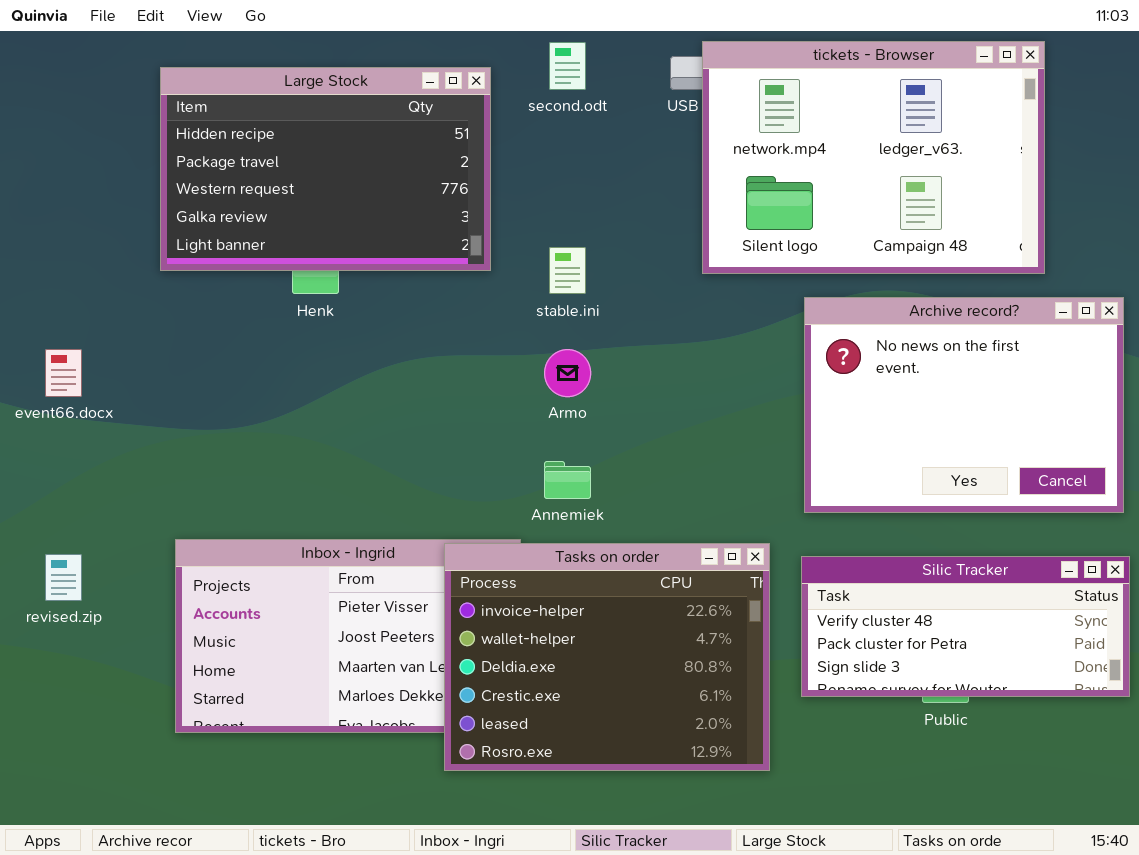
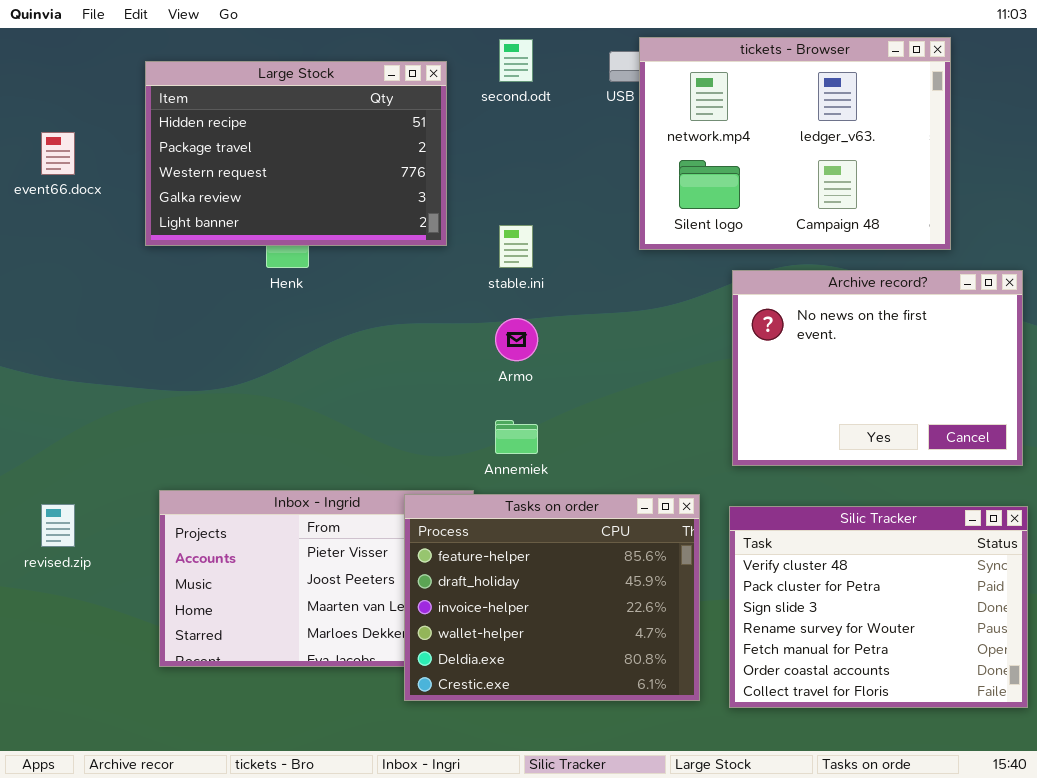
event66.docx: [45,349,82,397] -> [41,132,75,175], moved
Tasks on order: [444,543,770,771] -> [404,494,700,701], scrolled up 2 rows
Silic Tracker: [801,556,1130,697] -> [729,506,1028,708], resized

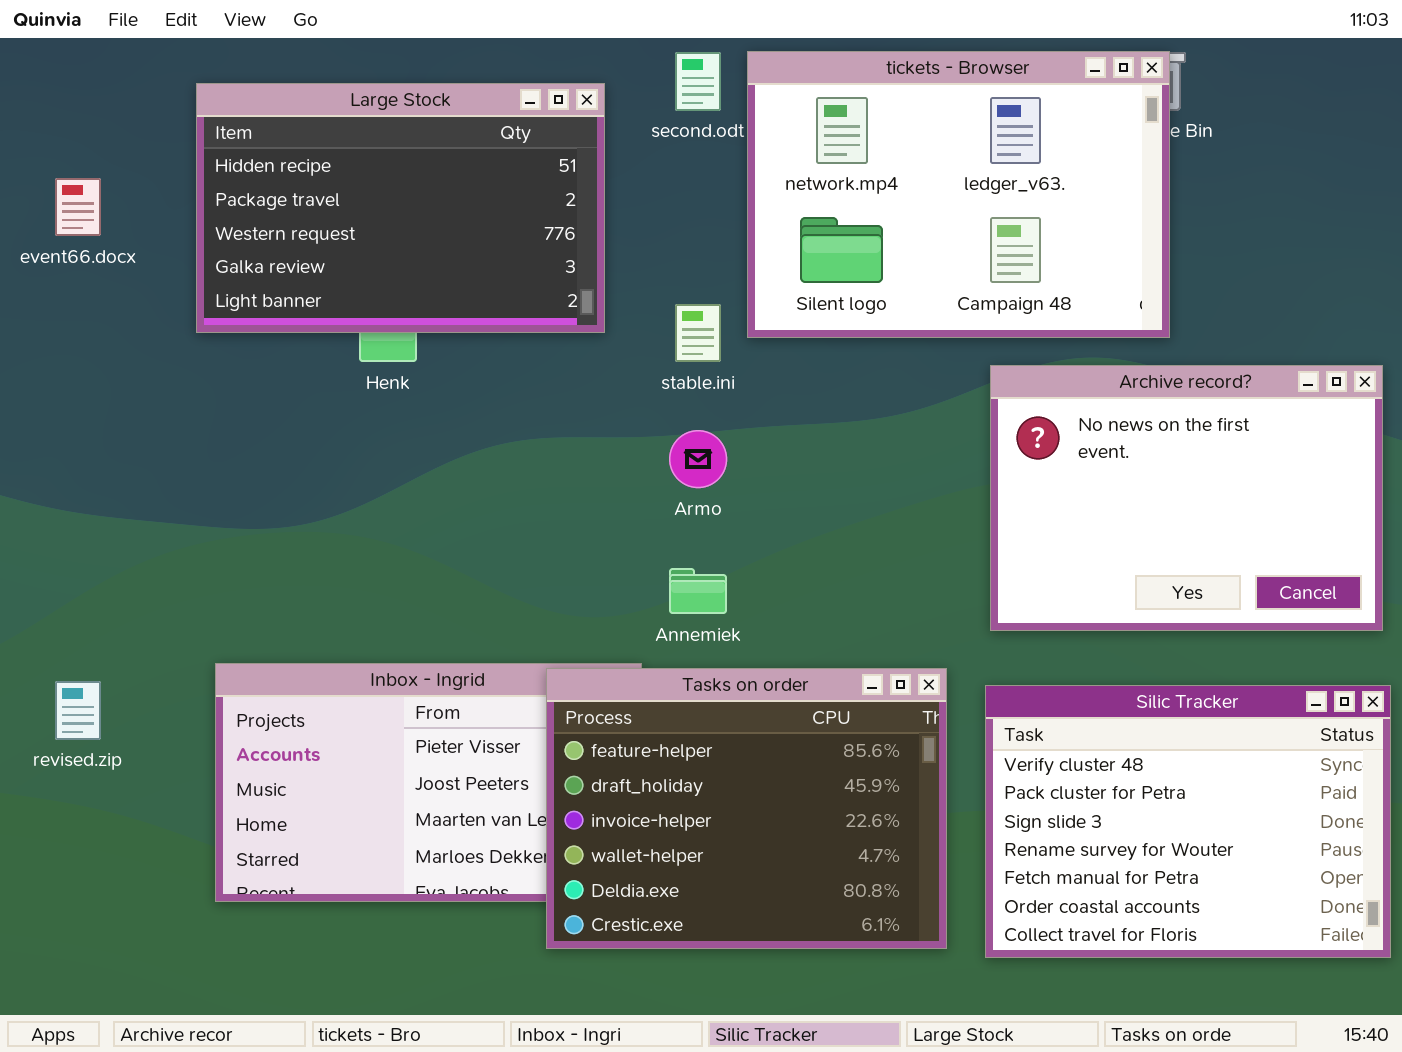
tickets - Browser: [639,37,951,250] -> [747,51,1170,338], moved

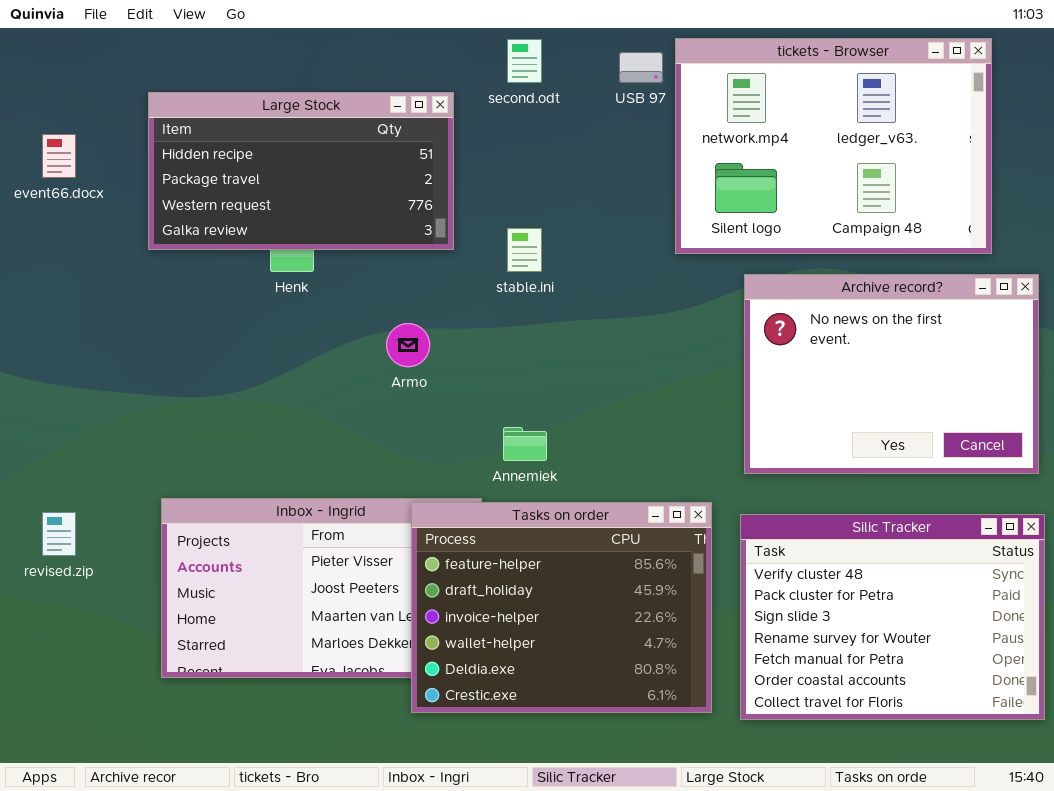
tickets - Browser: [747,51,1170,338] -> [675,38,992,254], moved
Large Stock: [196,83,605,333] -> [148,92,454,250], resized
Armo: [669,430,727,488] -> [386,323,430,367], moved

